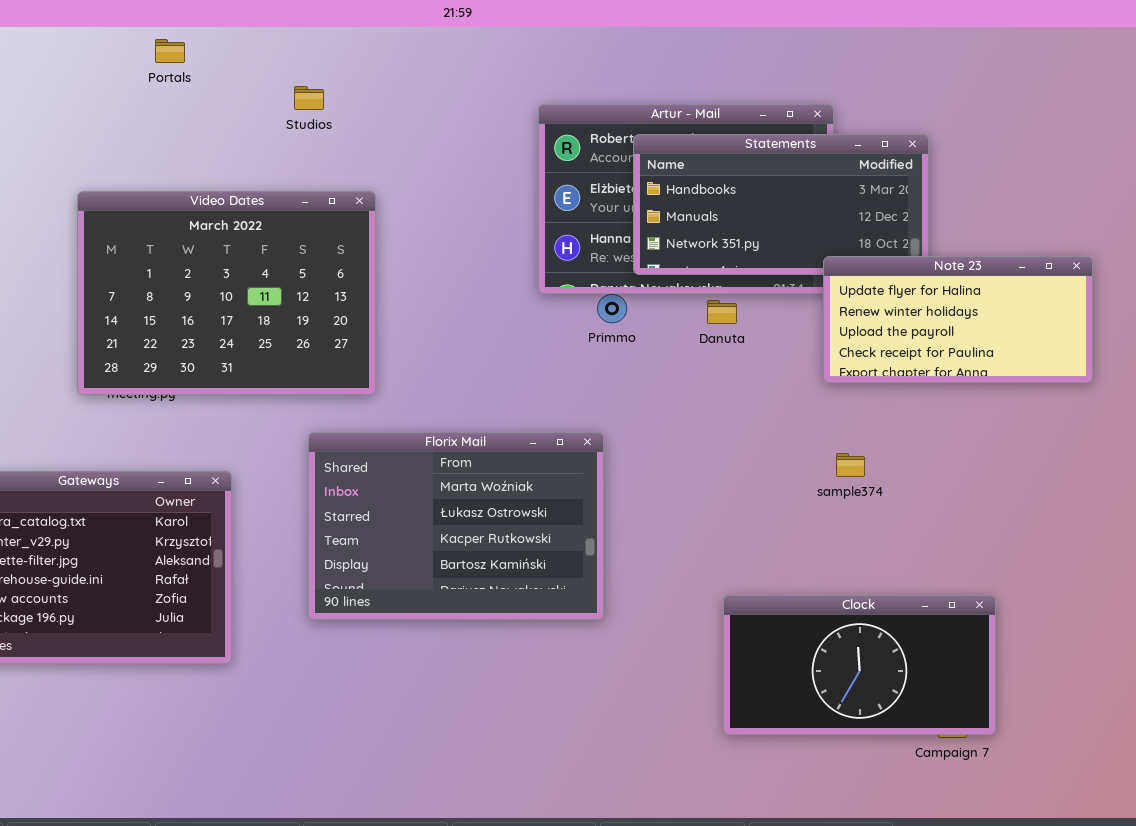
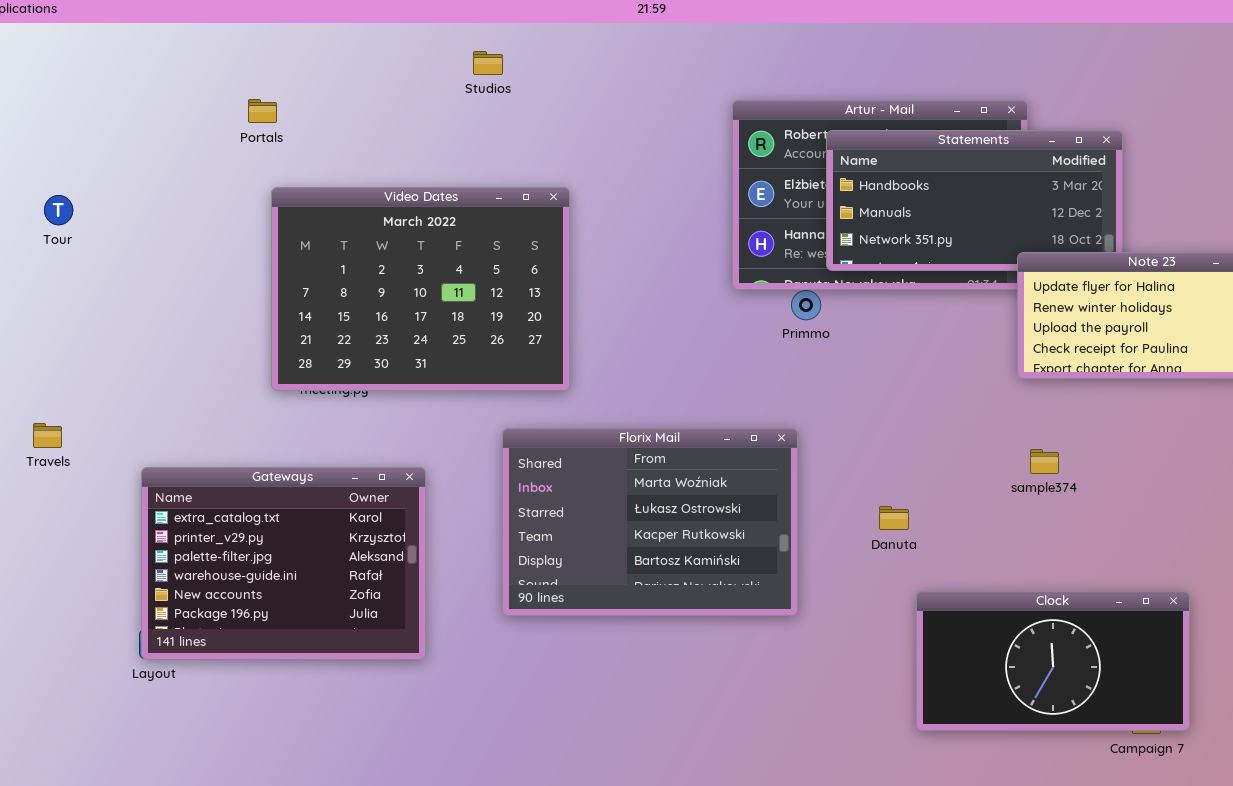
Portals: [155,39,185,63] -> [248,99,277,123], moved
Studios: [294,86,324,110] -> [473,51,503,75], moved
Danuta: [707,300,737,324] -> [879,506,909,530], moved

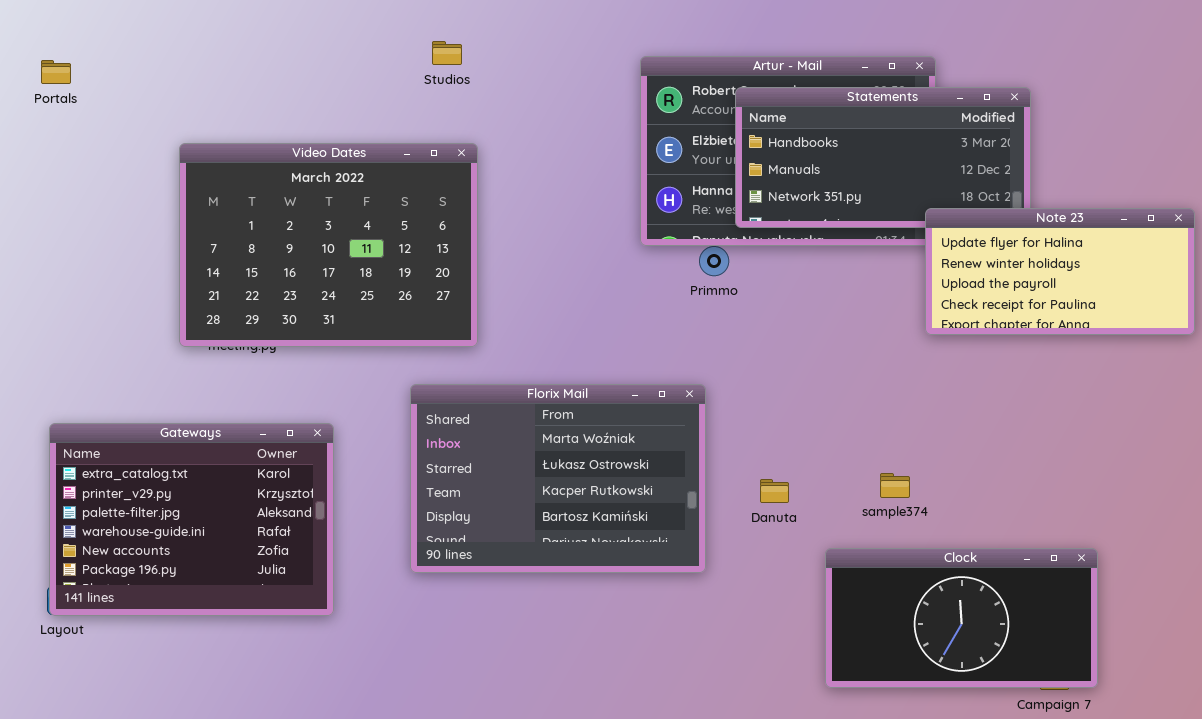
Studios: [473,51,503,75] -> [432,41,462,65], moved
Portals: [248,99,277,123] -> [41,60,71,84], moved
sample374: [1030,449,1059,474] -> [880,473,910,498], moved
Danuta: [879,506,909,530] -> [760,479,789,503], moved

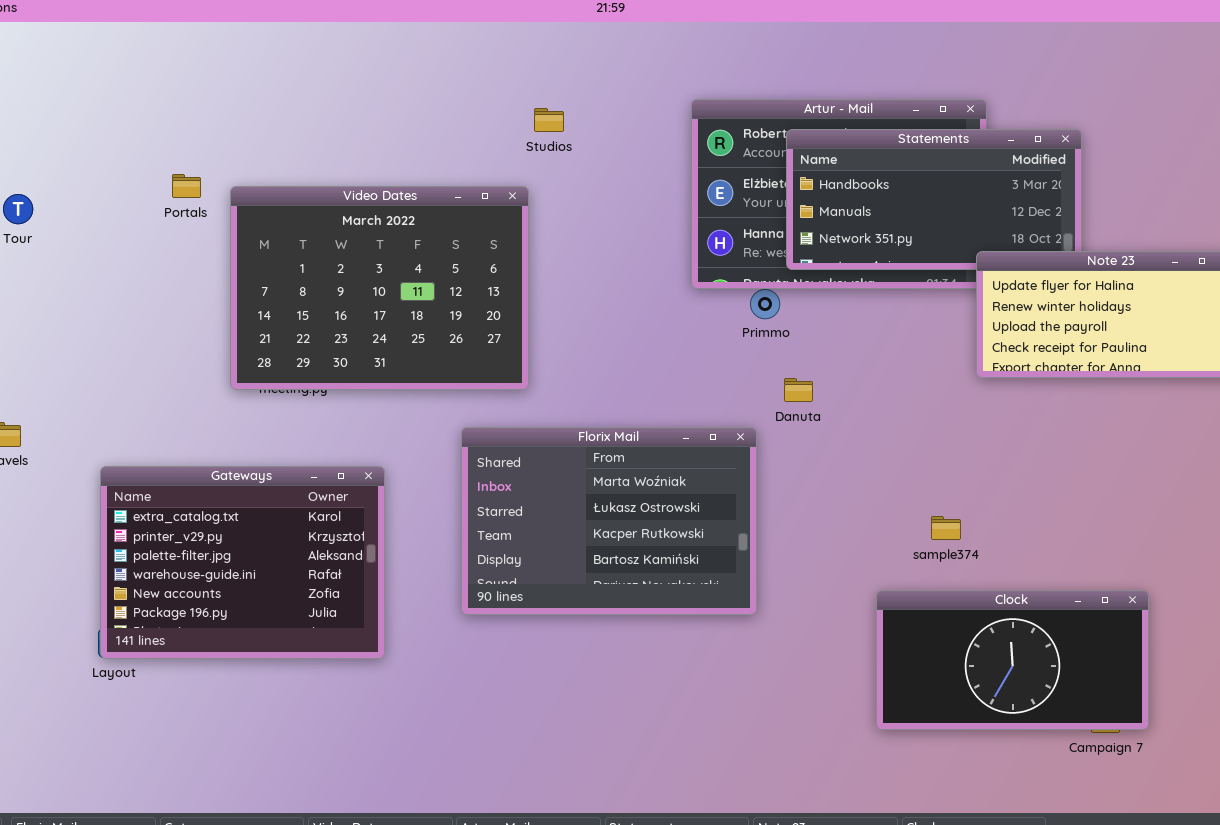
Studios: [432,41,462,65] -> [534,108,564,132], moved
Portals: [41,60,71,84] -> [172,174,201,198], moved
Danuta: [760,479,789,503] -> [784,378,813,402], moved

